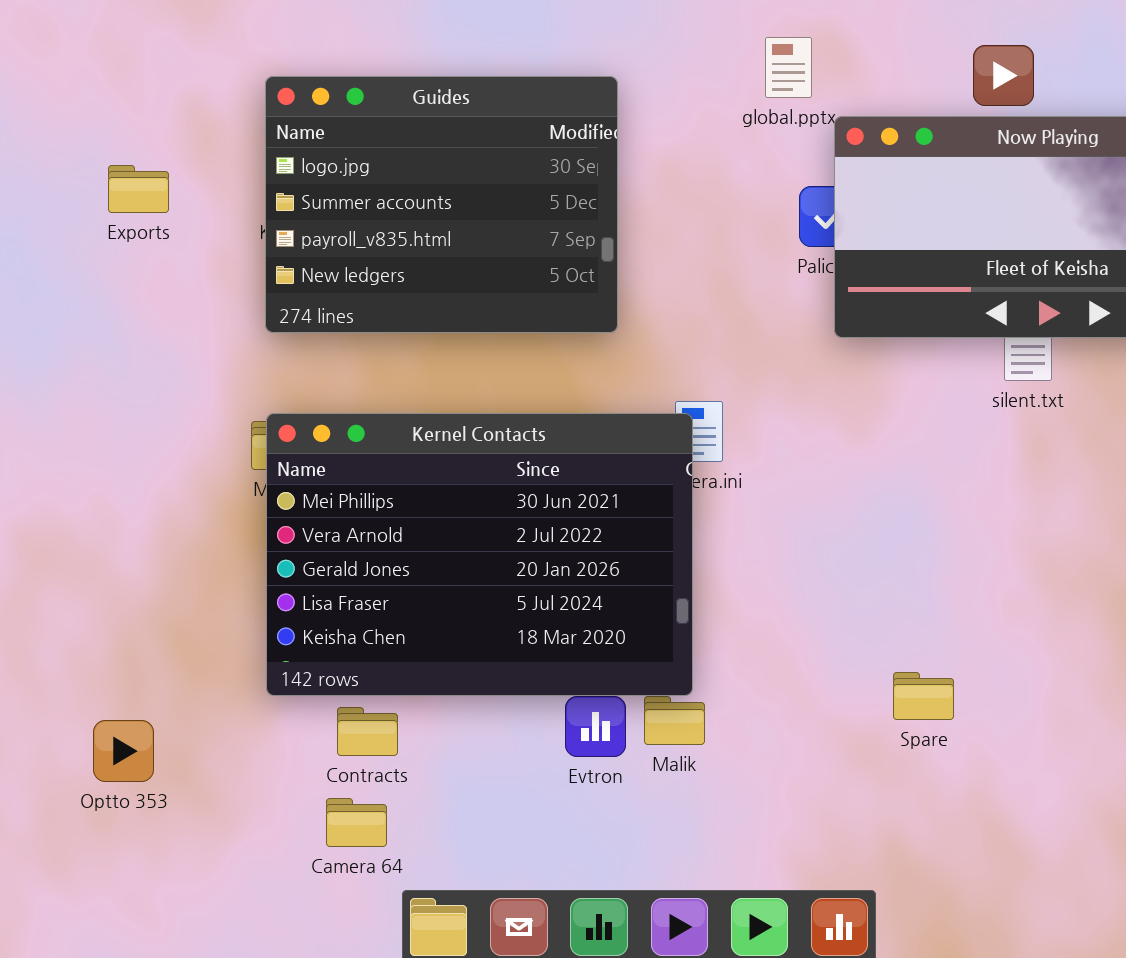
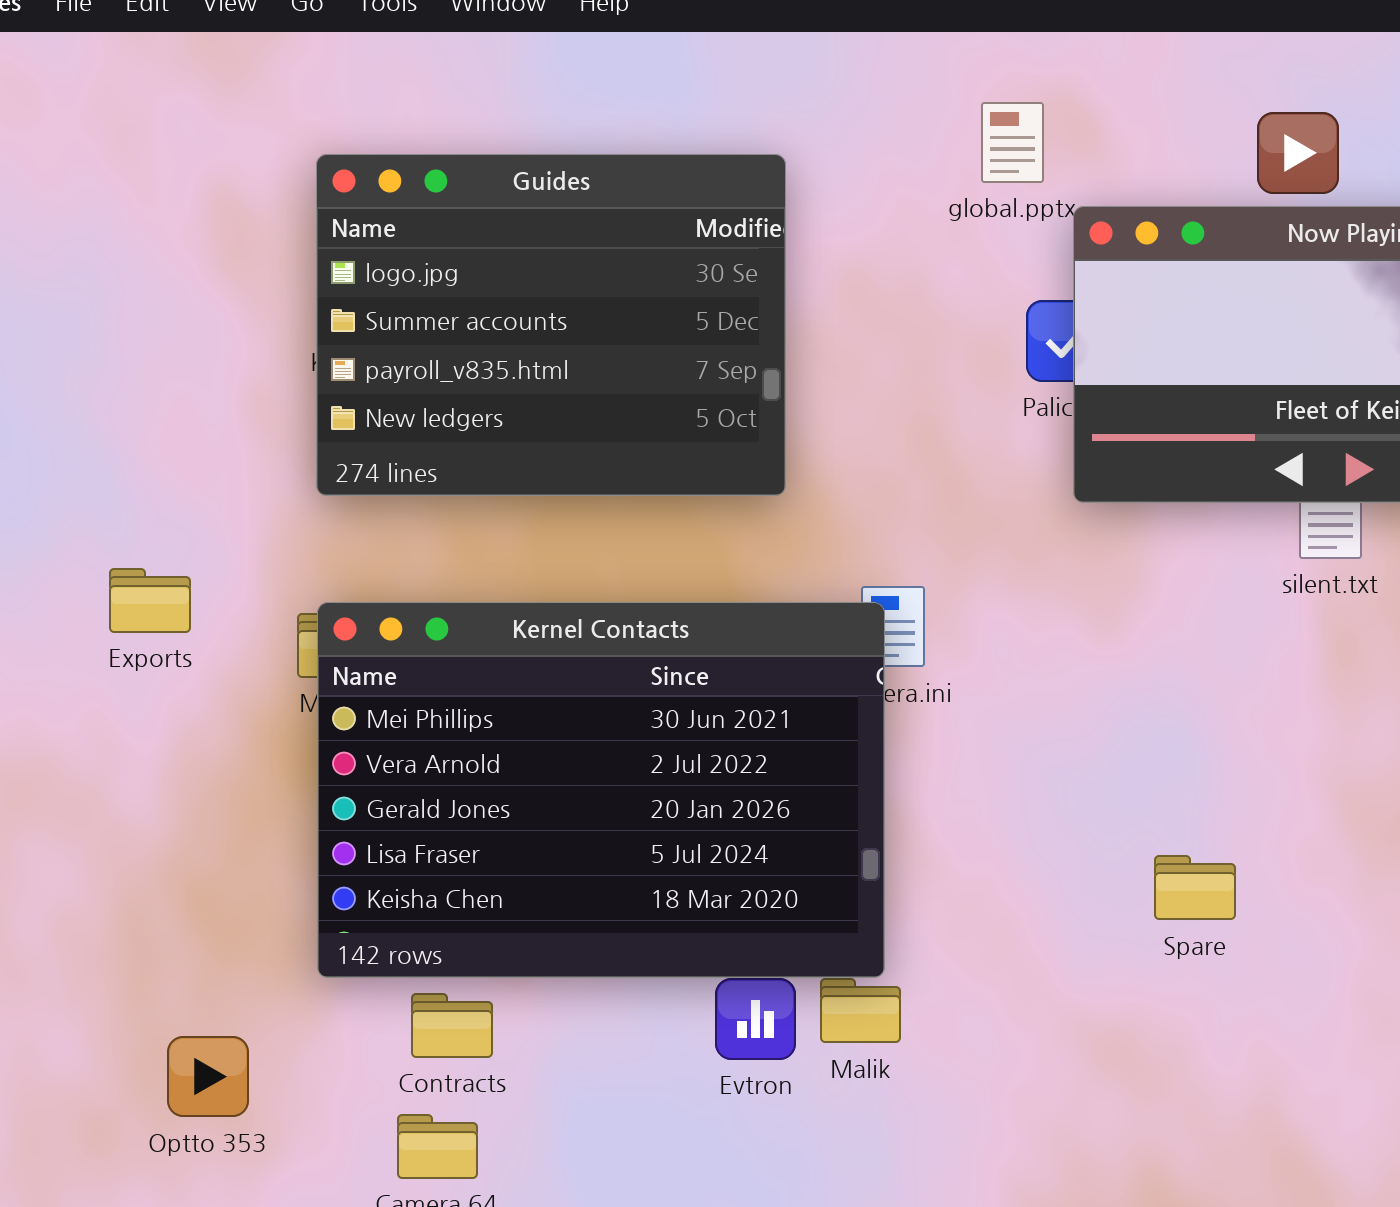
Exports: [108,165,169,213] -> [109,568,191,633], moved
Spare: [893,672,954,720] -> [1154,855,1236,920], moved
Optto 353: [93,720,154,782] -> [167,1036,249,1117], moved

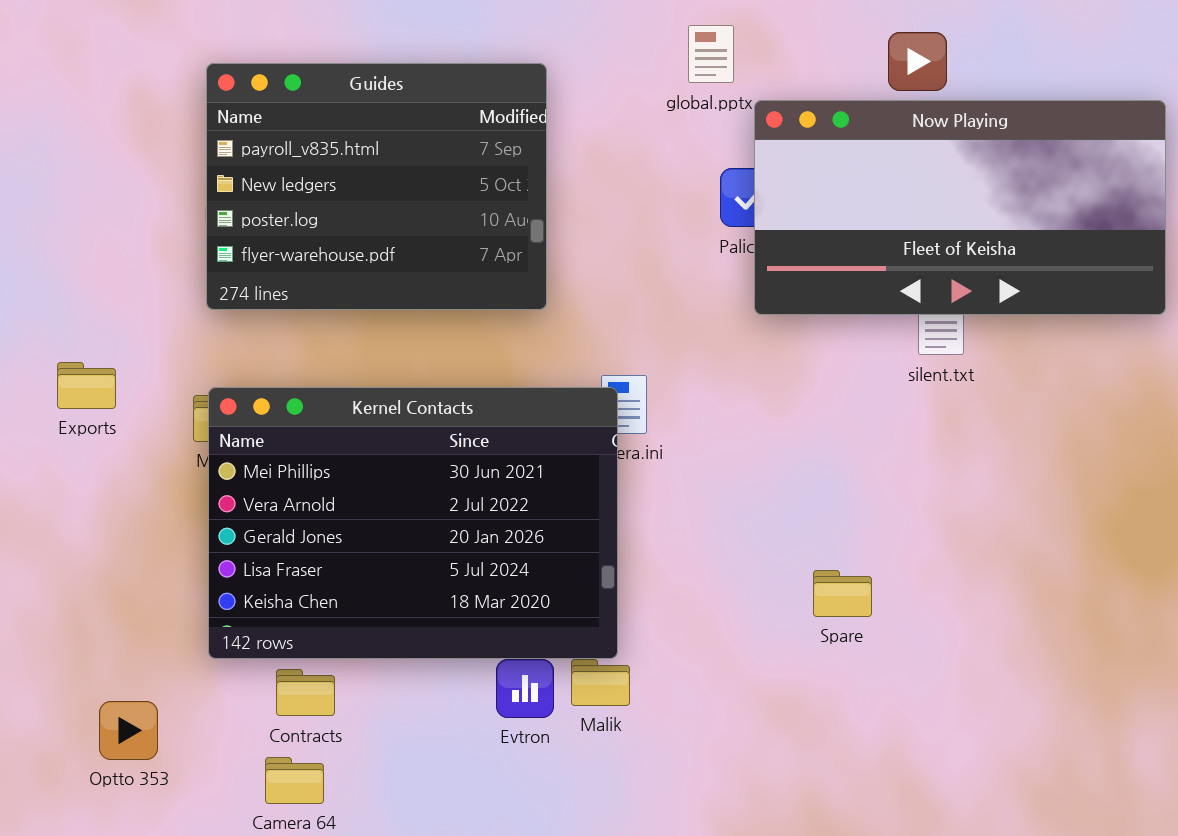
Guides: [316,154,786,496] -> [206,63,547,310], scrolled down 2 rows

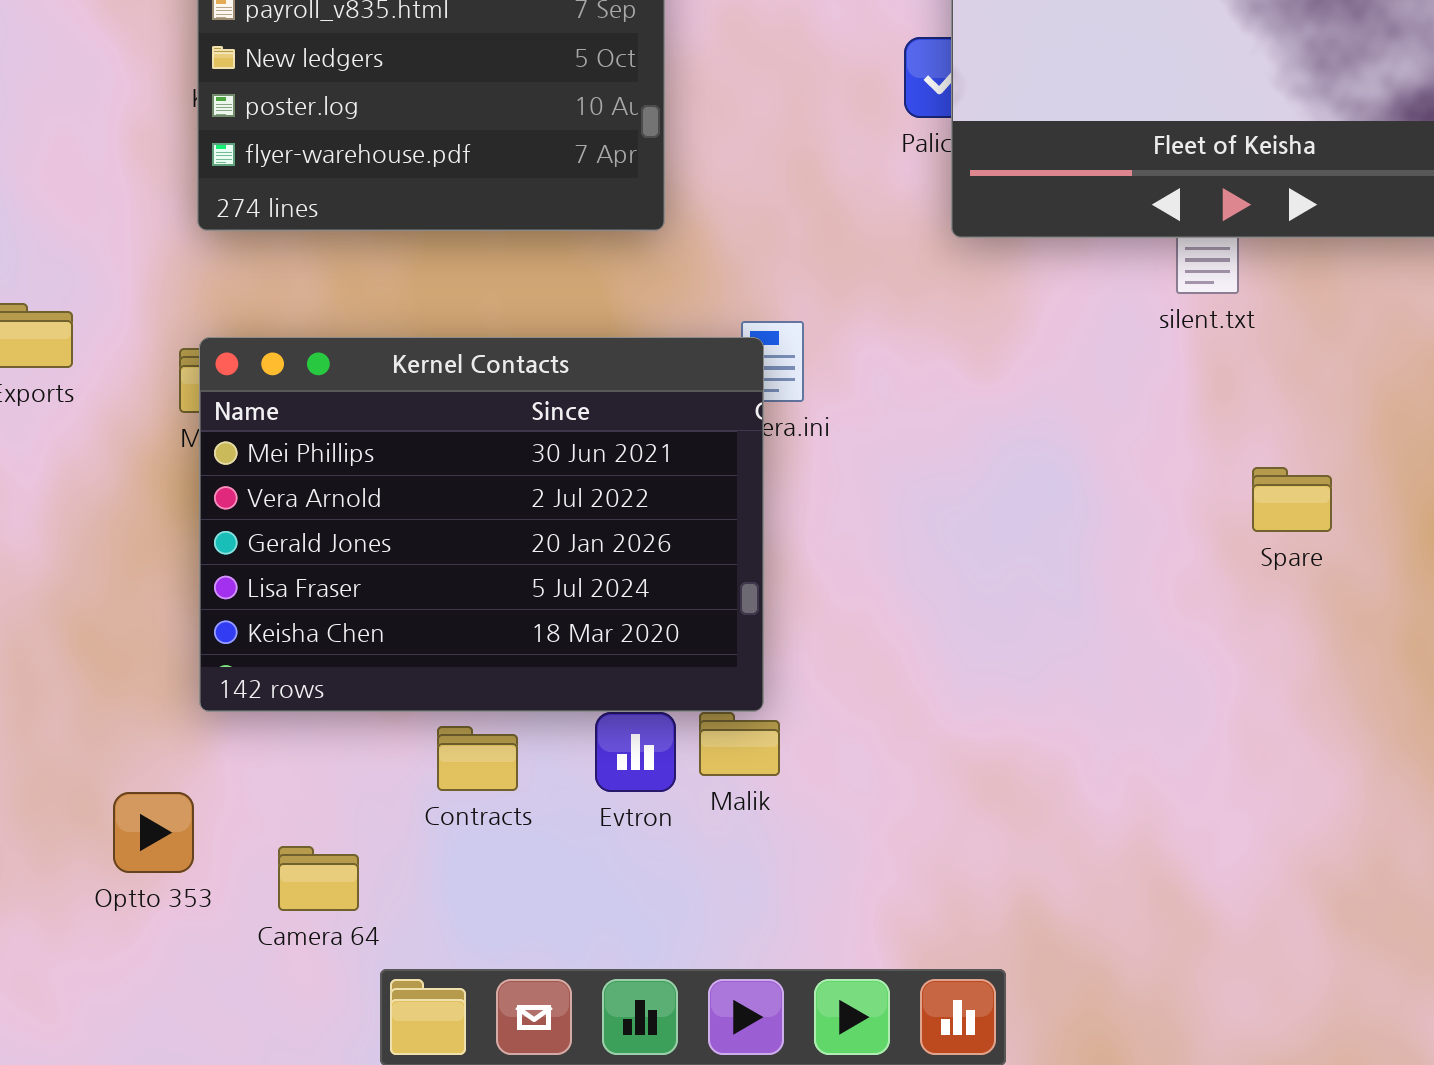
Spare: [813,570,872,617] -> [1252,467,1332,532], moved
Contracts: [276,669,335,716] -> [437,726,518,791], moved
Optto 353: [99,701,158,760] -> [113,792,194,873], moved

